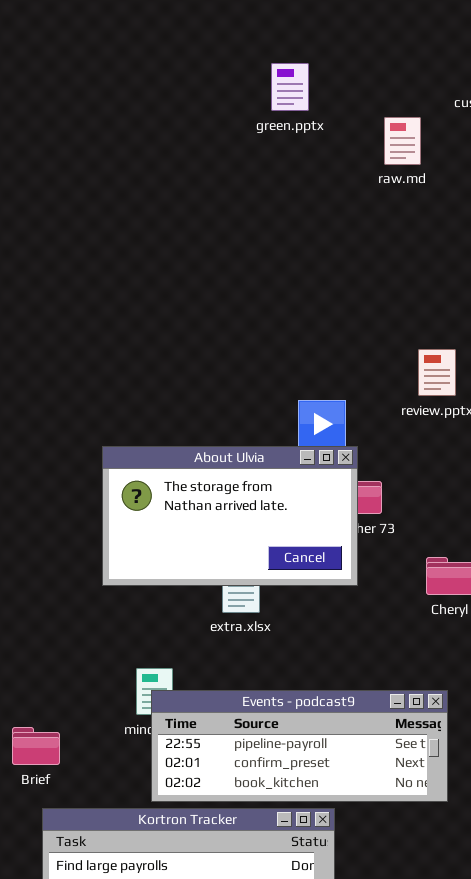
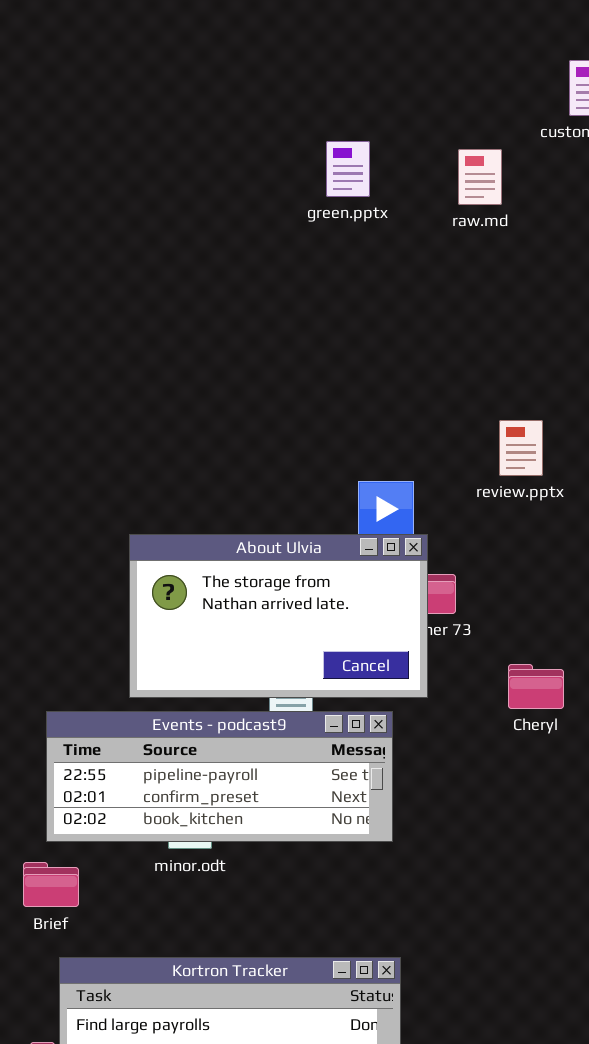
green.pptx: [271,63,309,111] -> [326,141,370,197], moved
Events - podcast9: [151,690,448,802] -> [46,711,393,842], moved

